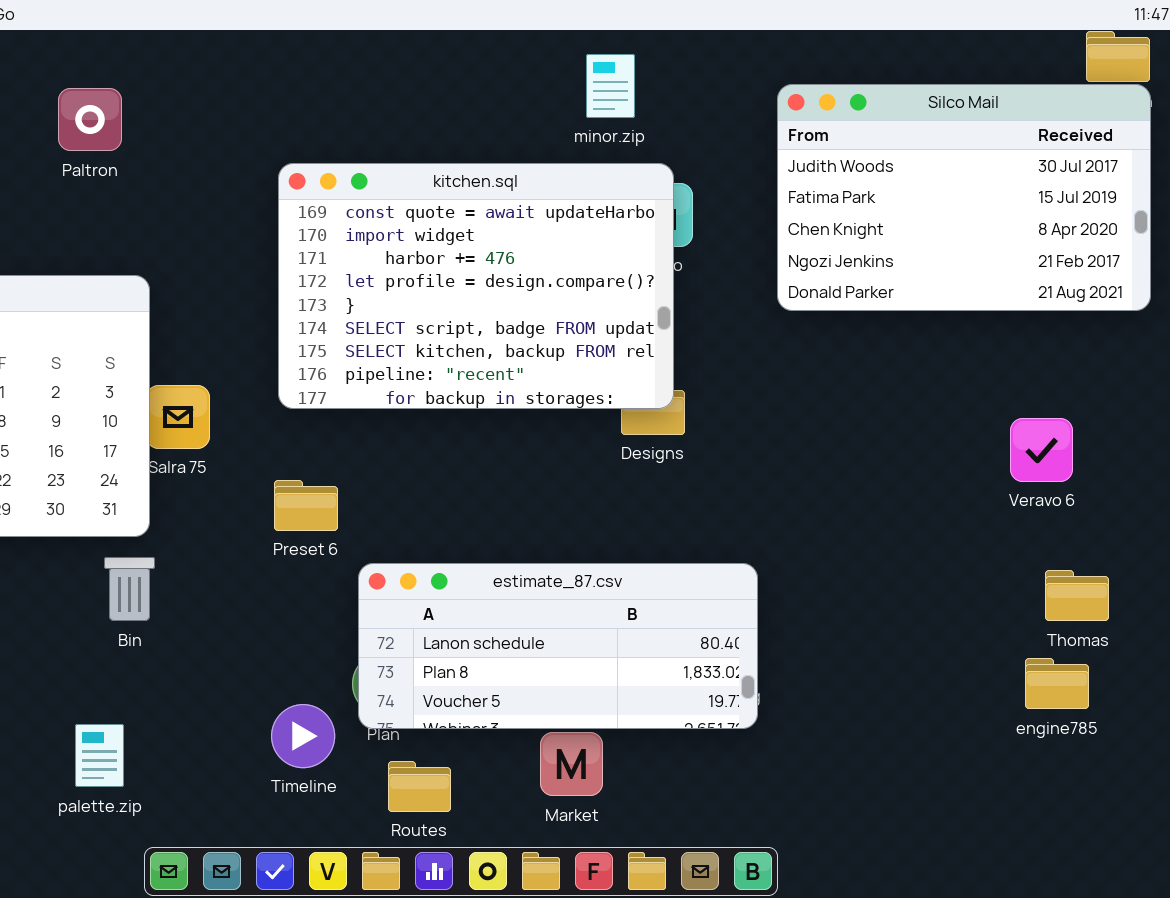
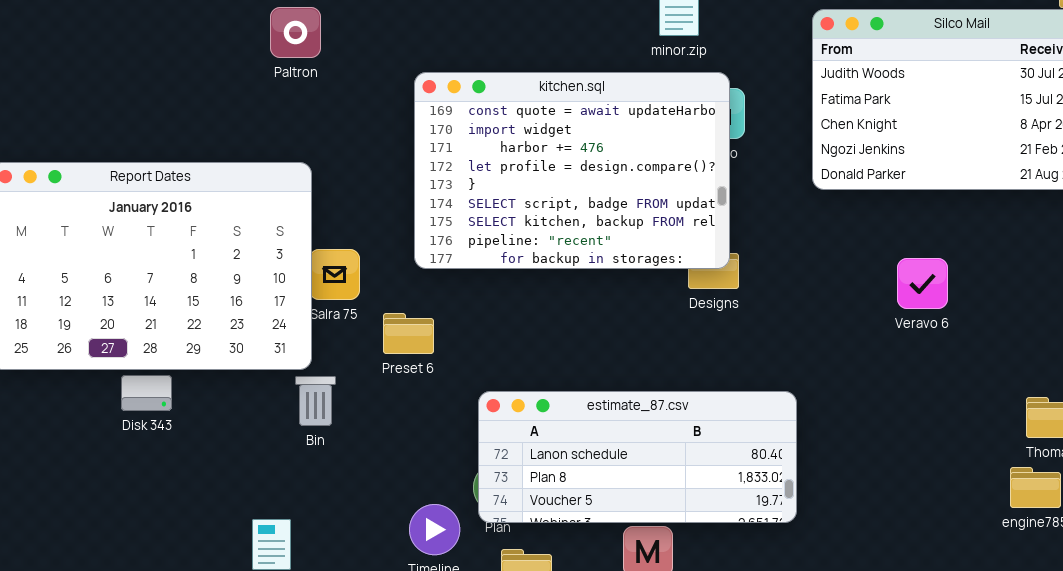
Paltron: [58,88,122,151] -> [270,7,321,58], moved
Veravo 6: [1010,418,1073,482] -> [897,258,948,309], moved
Preset 6: [274,480,338,531] -> [383,313,434,354], moved
Bin: [104,557,155,621] -> [295,376,336,426], moved

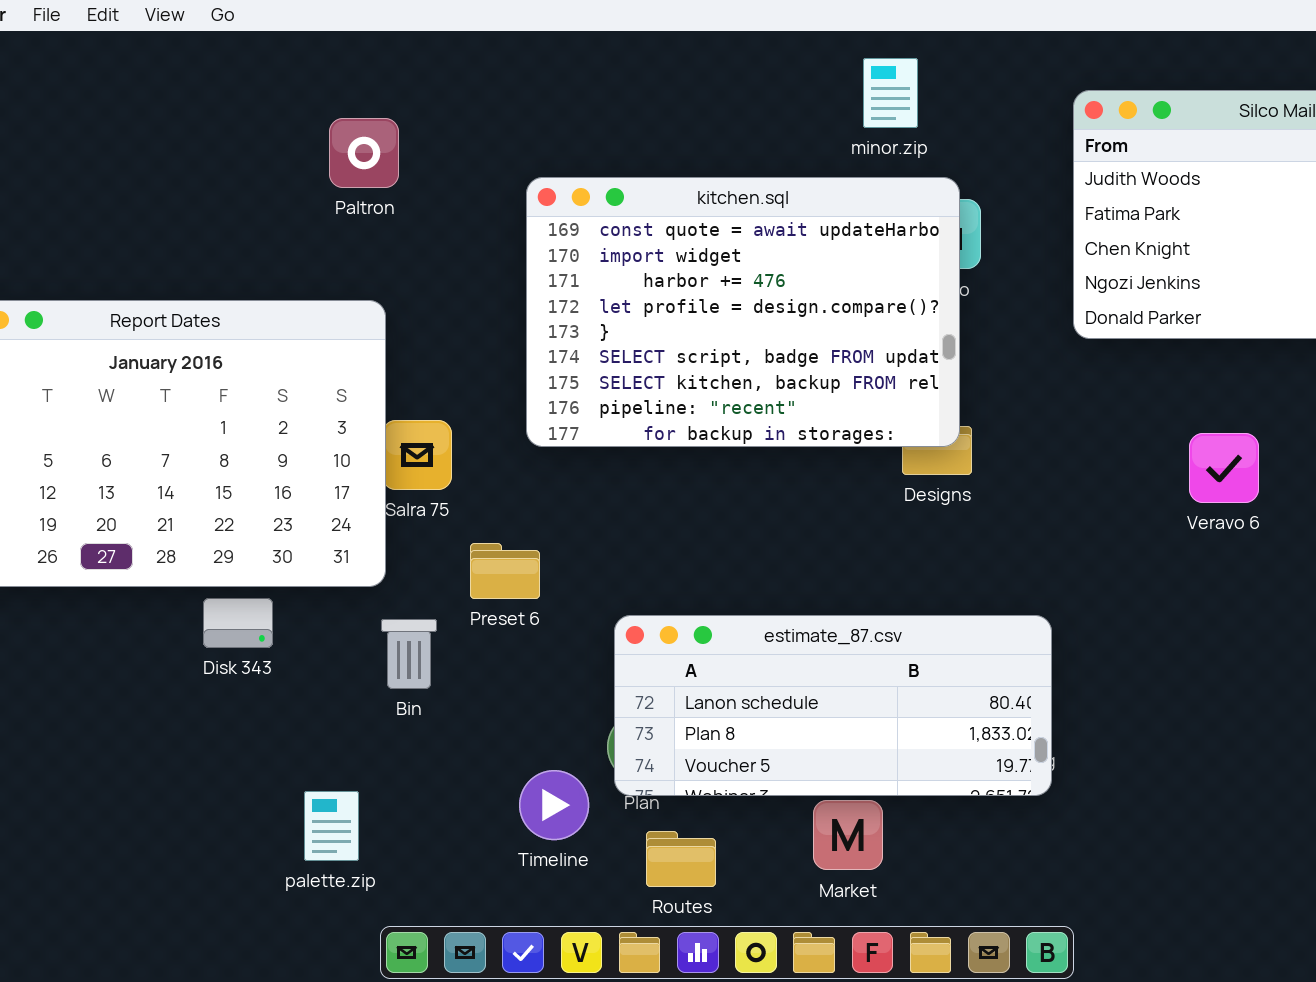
Paltron: [270,7,321,58] -> [329,118,399,188], moved
Preset 6: [383,313,434,354] -> [470,543,540,599], moved
Disk 343: [121,375,172,411] -> [203,598,273,648], moved
Bin: [295,376,336,426] -> [381,619,437,689], moved

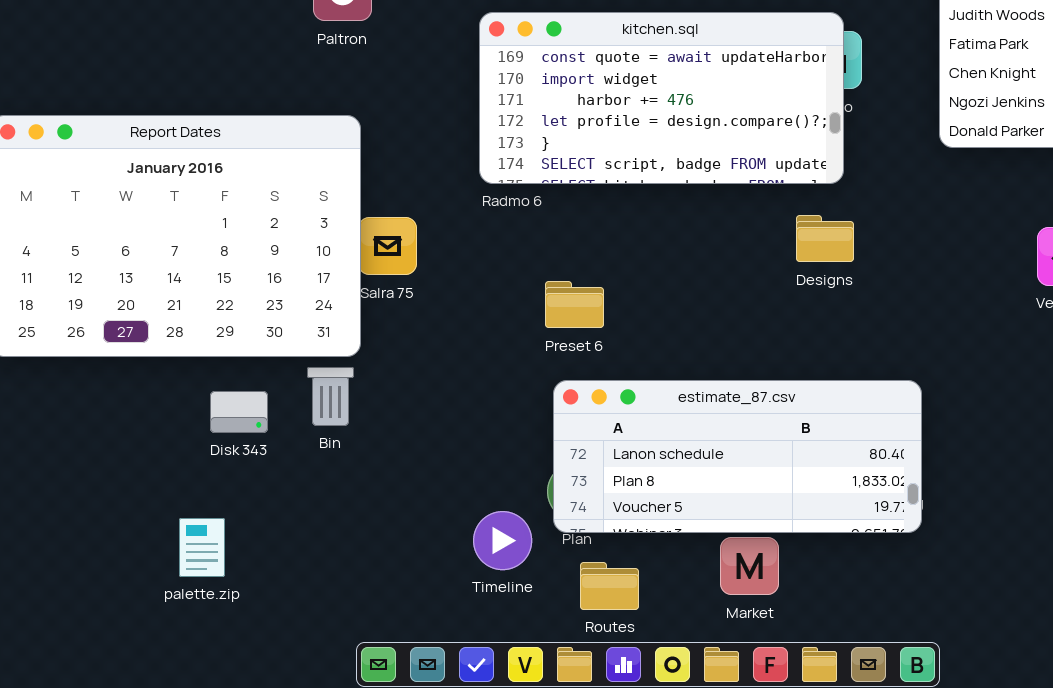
kitchen.sql: [526,177,960,447] -> [479,12,844,184], resized
Preset 6: [470,543,540,599] -> [545,281,604,328], moved
Disk 343: [203,598,273,648] -> [210,391,268,433], moved
Bin: [381,619,437,689] -> [307,367,354,426], moved
palette.zip: [304,791,359,861] -> [179,518,225,577], moved

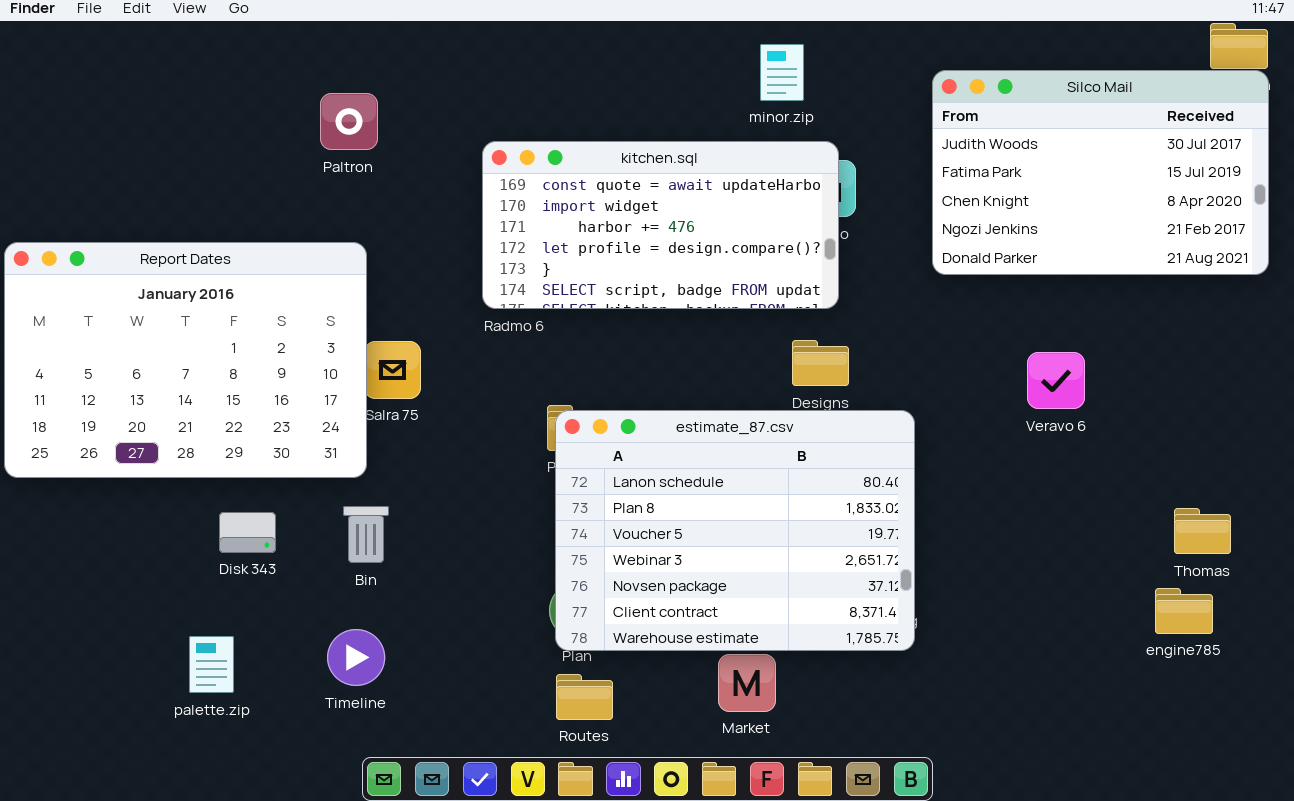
Bin: [307,367,354,426] -> [343,506,389,563], moved
estimate_87.csv: [553,380,922,533] -> [555,410,915,651], resized
Timeline: [473,511,532,570] -> [327,629,385,686], moved
Routes: [580,562,639,610] -> [556,674,613,720], moved

